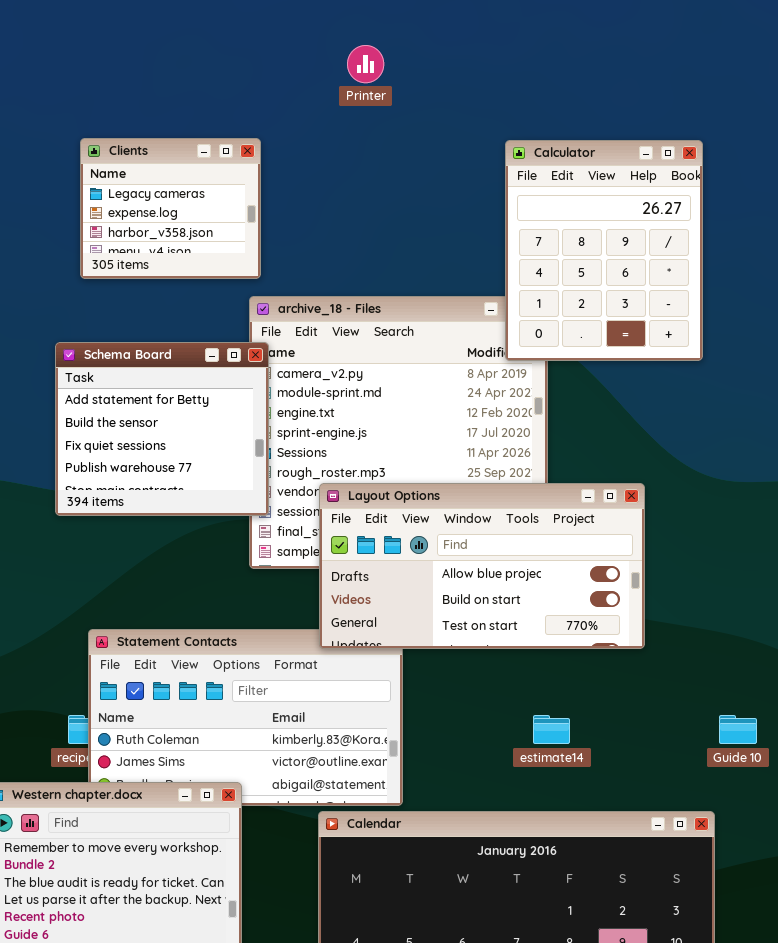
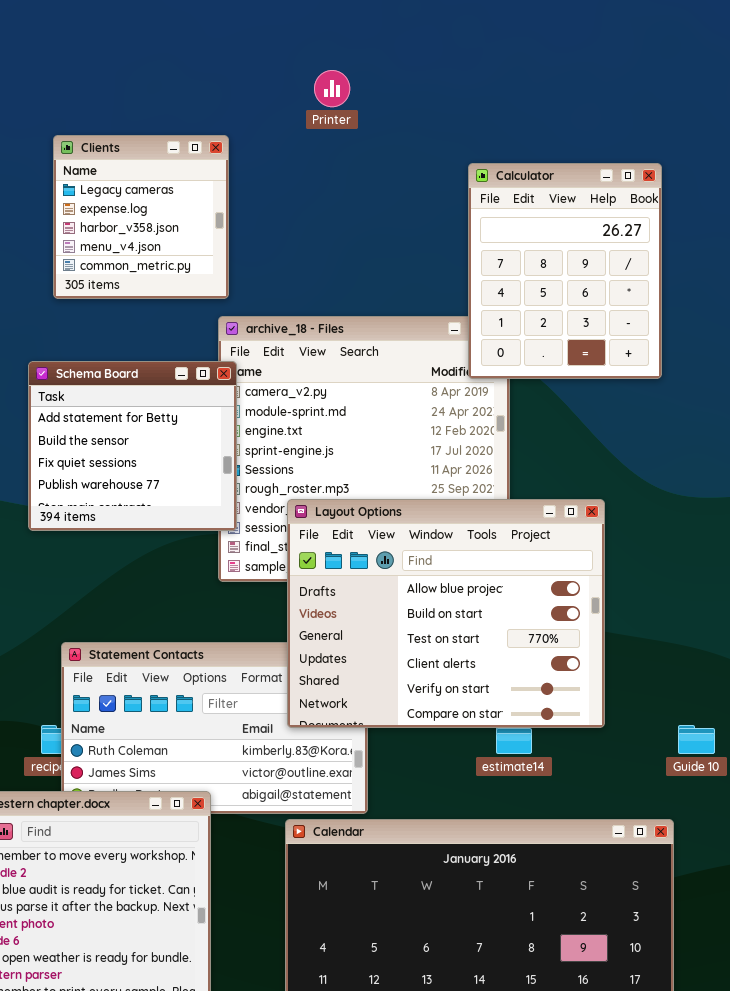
Clients: [80,138,261,279] -> [53,135,229,299], resized
Layout Options: [319,483,645,649] -> [287,499,605,728], resized

